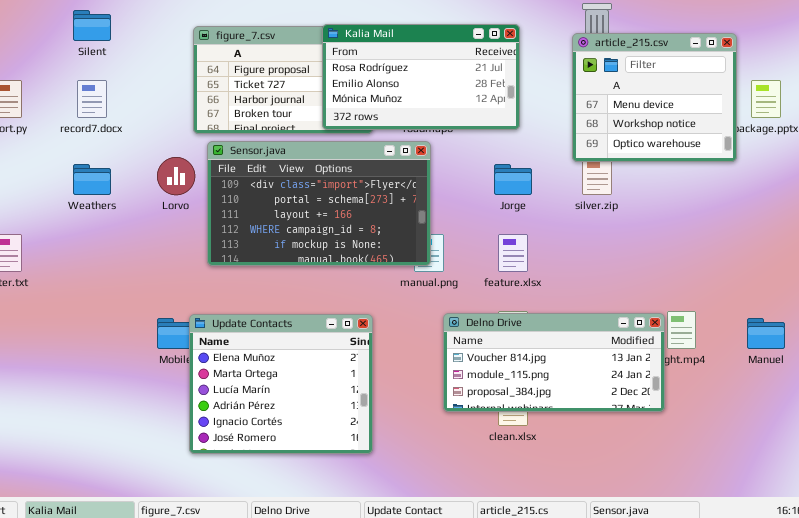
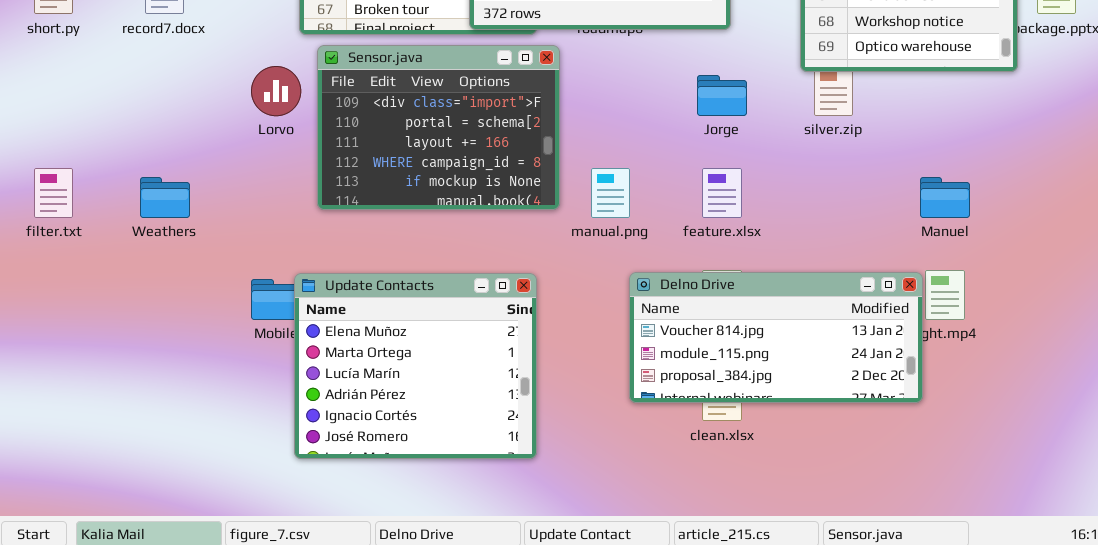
Sensor.java: [207,141,431,266] -> [317,45,560,210], resized
Weathers: [73,164,111,195] -> [140,177,190,218], moved
Manuel: [747,318,785,349] -> [920,177,970,218], moved

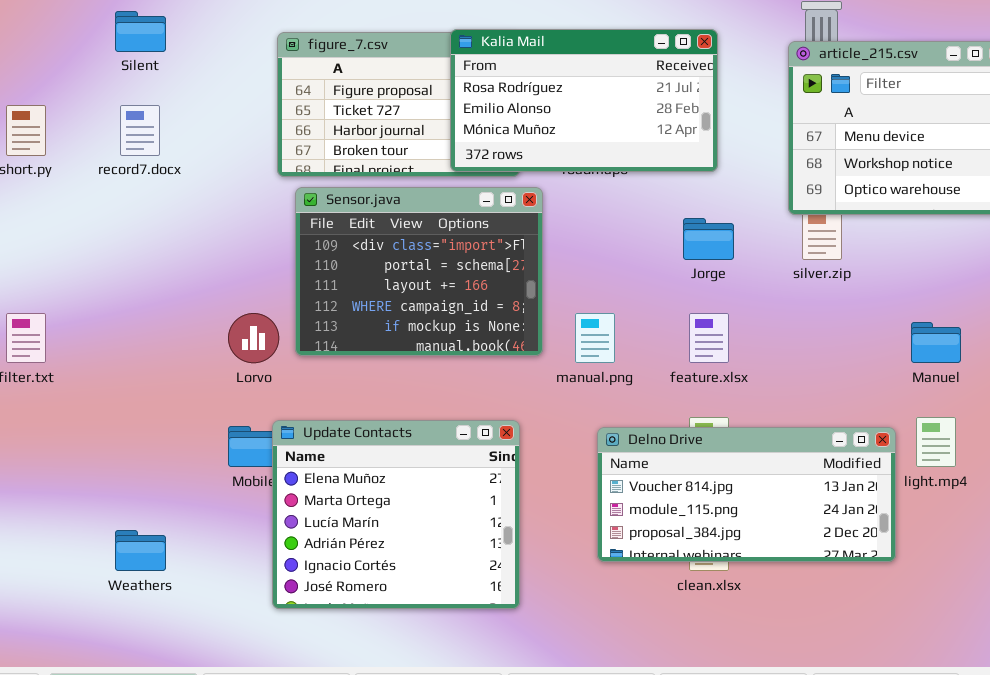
Lorvo: [251,66,301,116] -> [228,313,279,363], moved
Weathers: [140,177,190,218] -> [115,530,166,571], moved
Delno Drive: [629,272,923,403] -> [597,427,896,562], moved

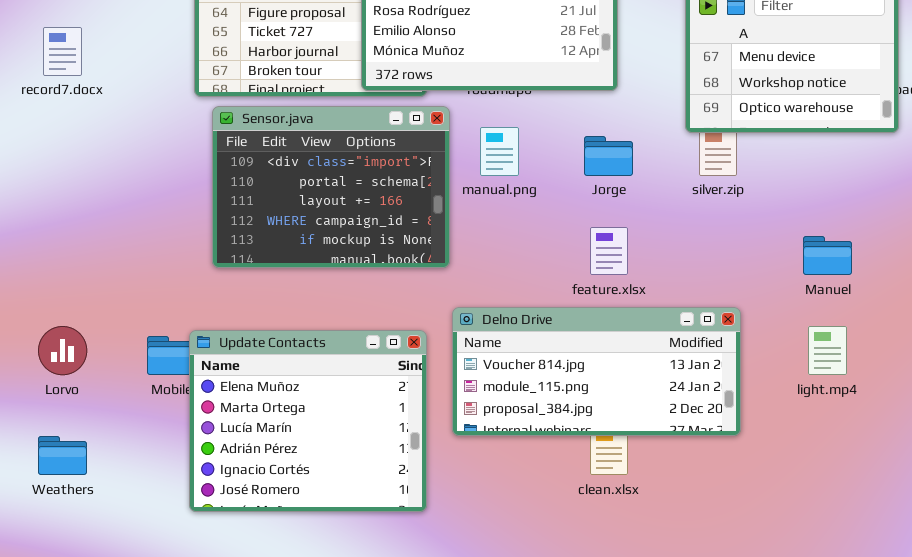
Lorvo: [228,313,279,363] -> [38,326,87,375], moved
manual.png: [575,313,615,363] -> [480,127,519,176], moved
Delno Drive: [597,427,896,562] -> [452,307,741,436], moved

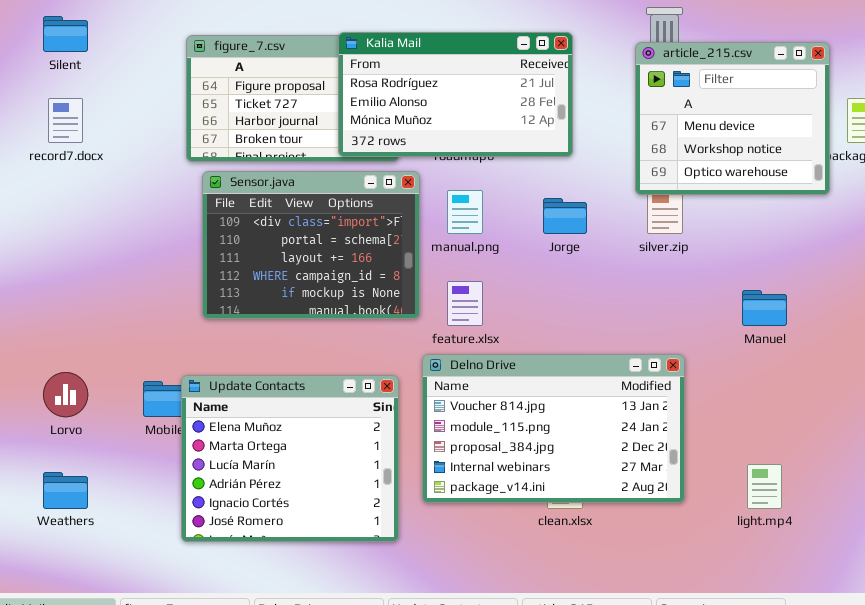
feature.xlsx: [590,227,628,275] -> [447,281,483,326], moved
Delno Drive: [452,307,741,436] -> [422,354,685,503], resized
light.mp4: [808,326,847,375] -> [747,464,782,509], moved

